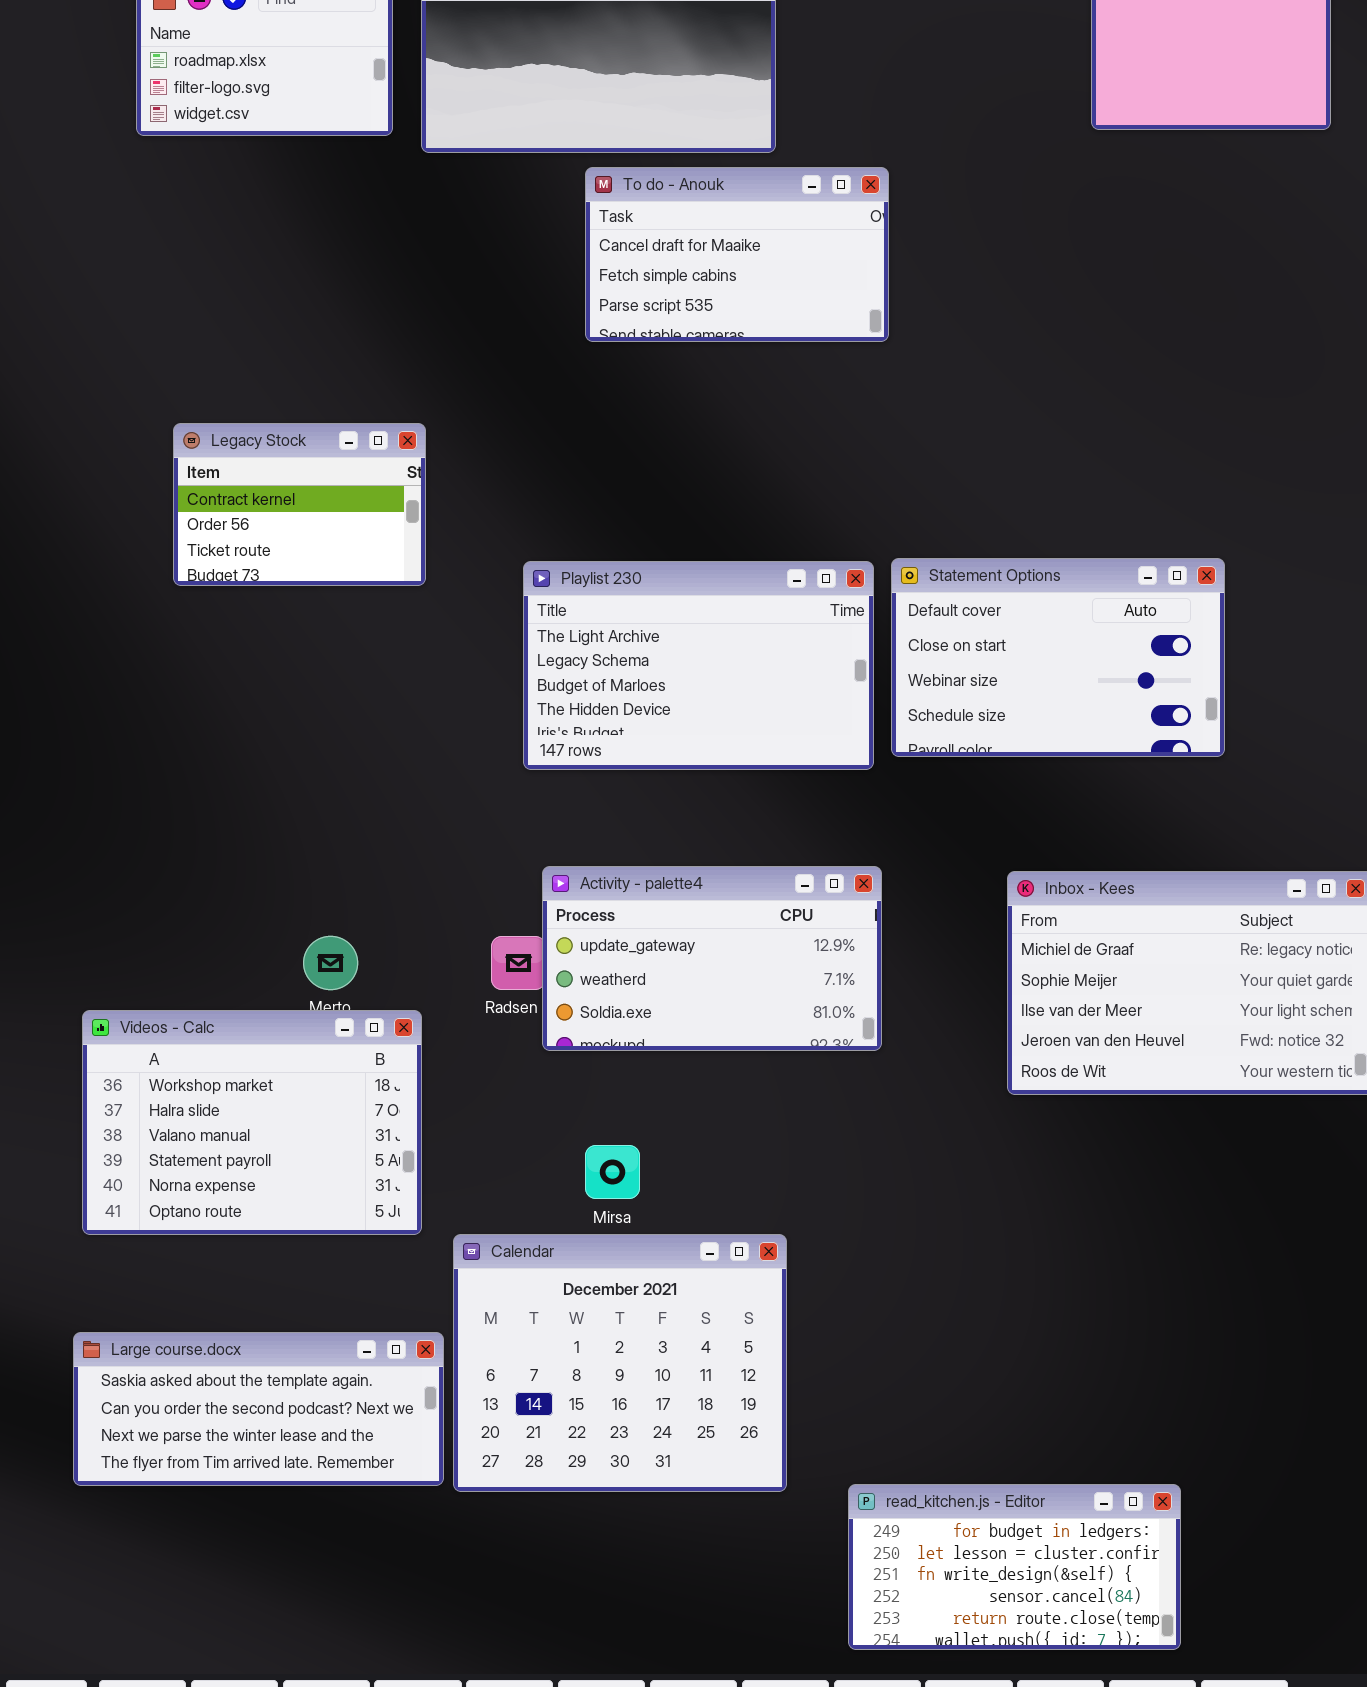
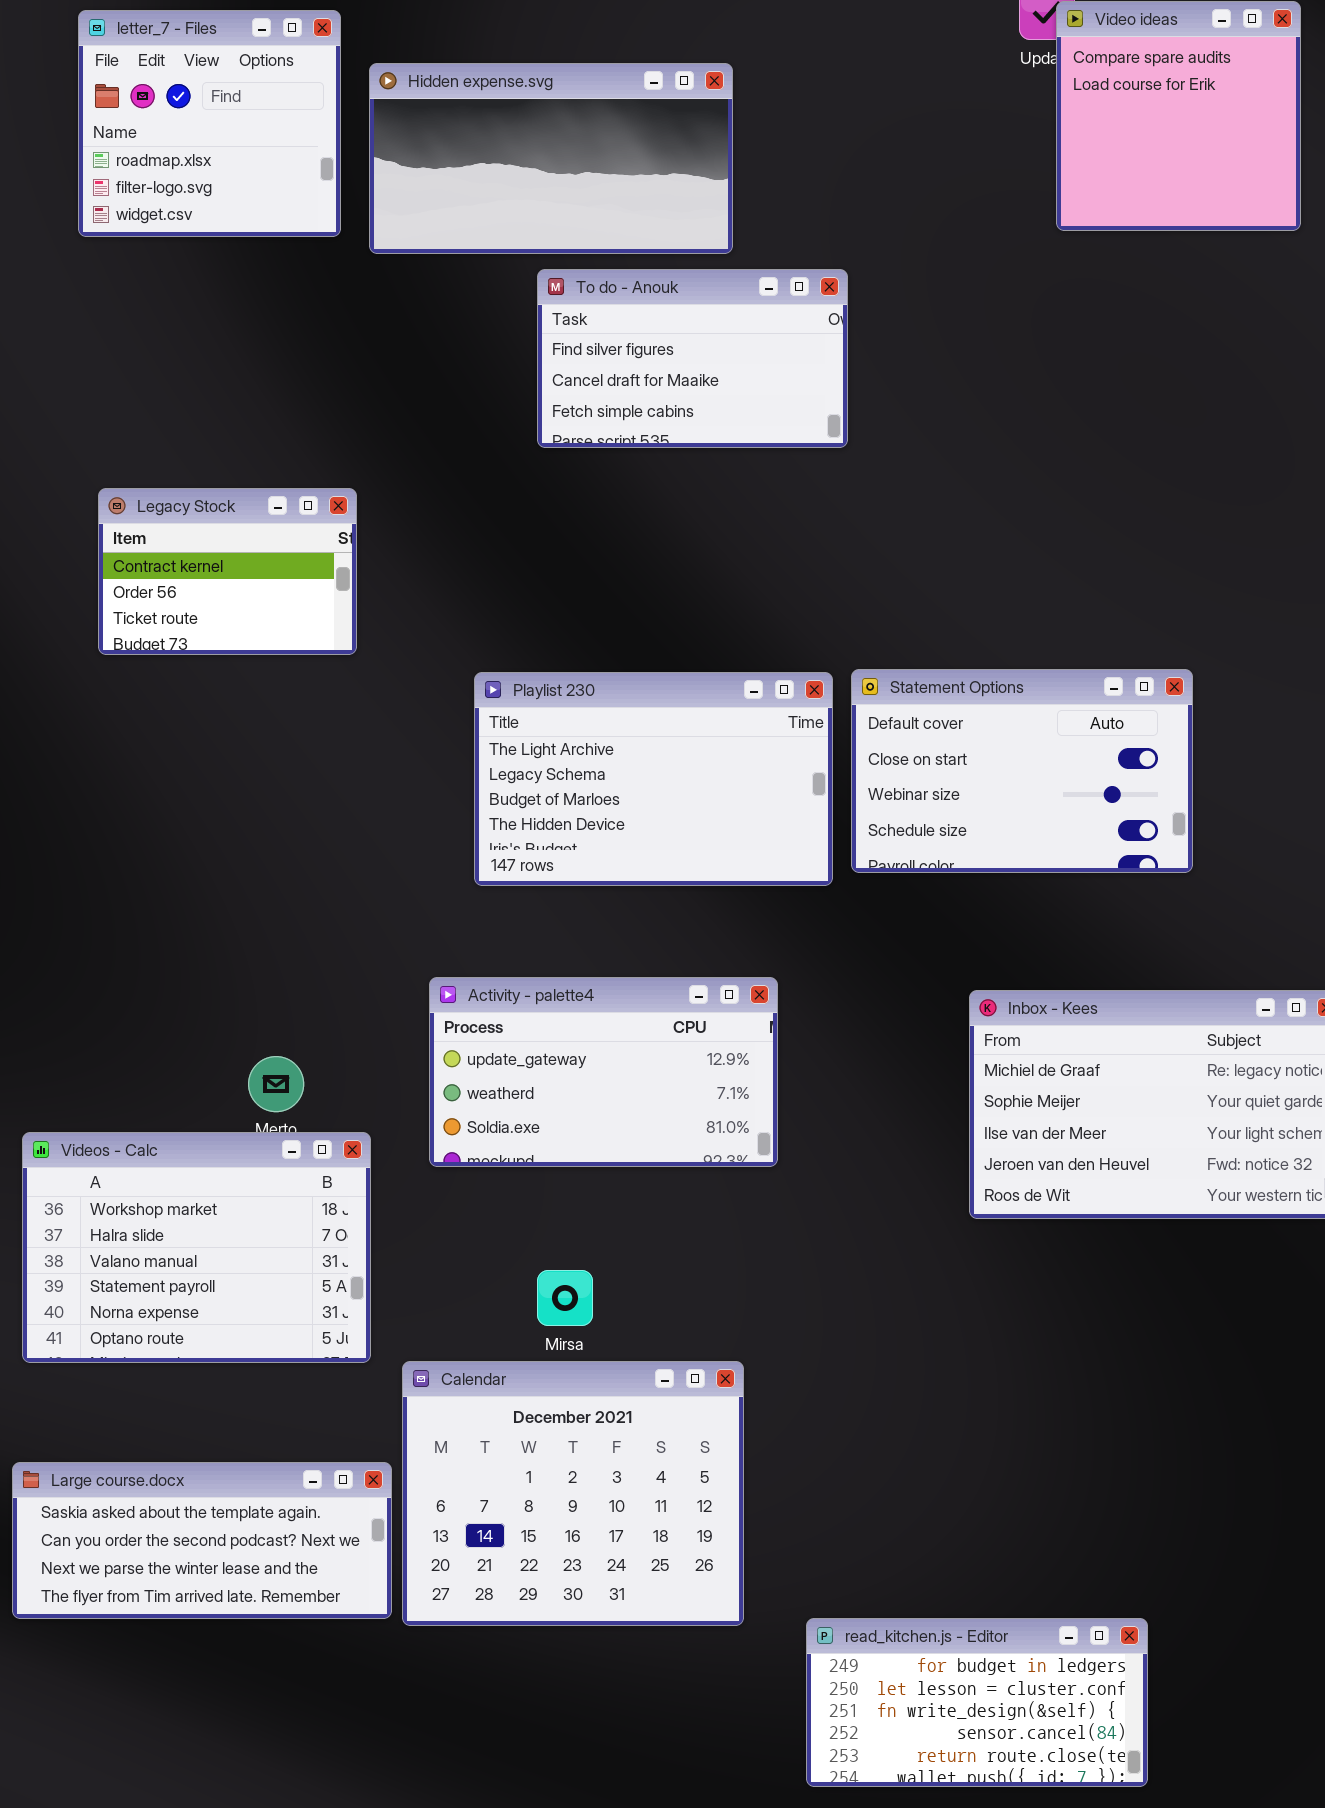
To do - Anouk: [585,167,889,342] -> [537,269,848,448], scrolled up 1 row
Legacy Stock: [173,423,426,586] -> [98,488,357,655], moved
Activity - palette4: [542,866,882,1051] -> [429,977,778,1167], moved

